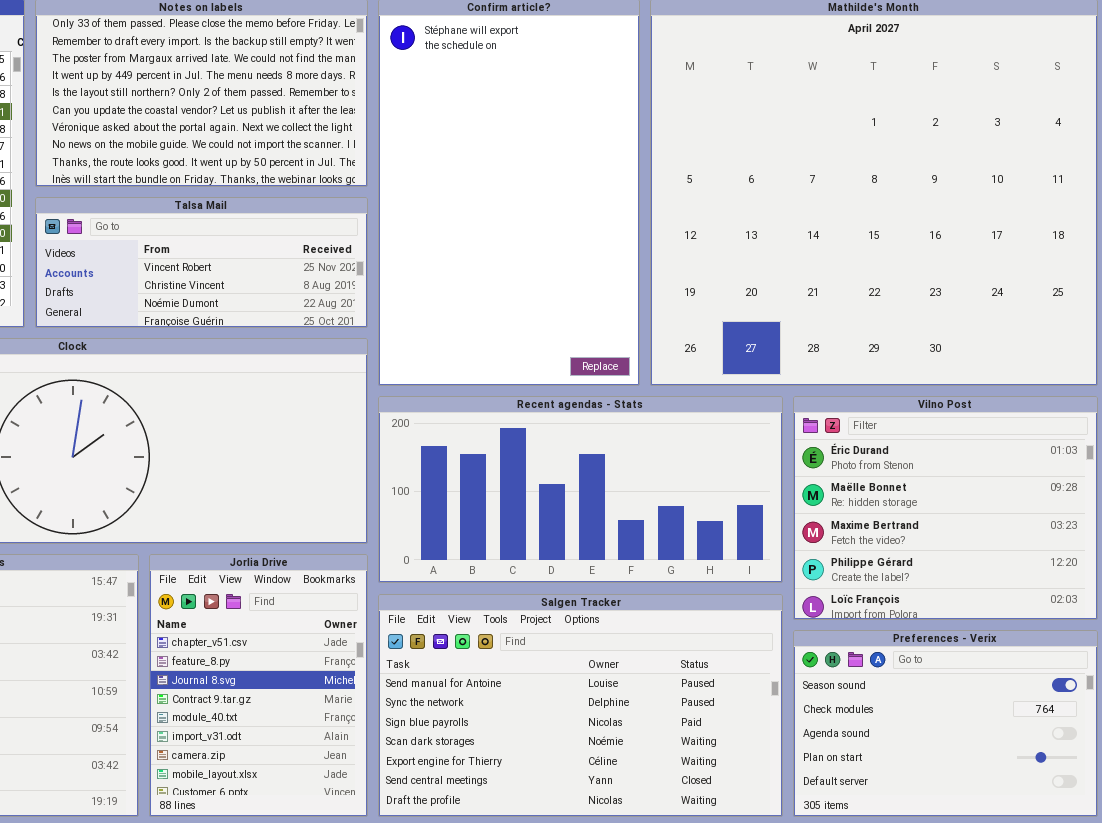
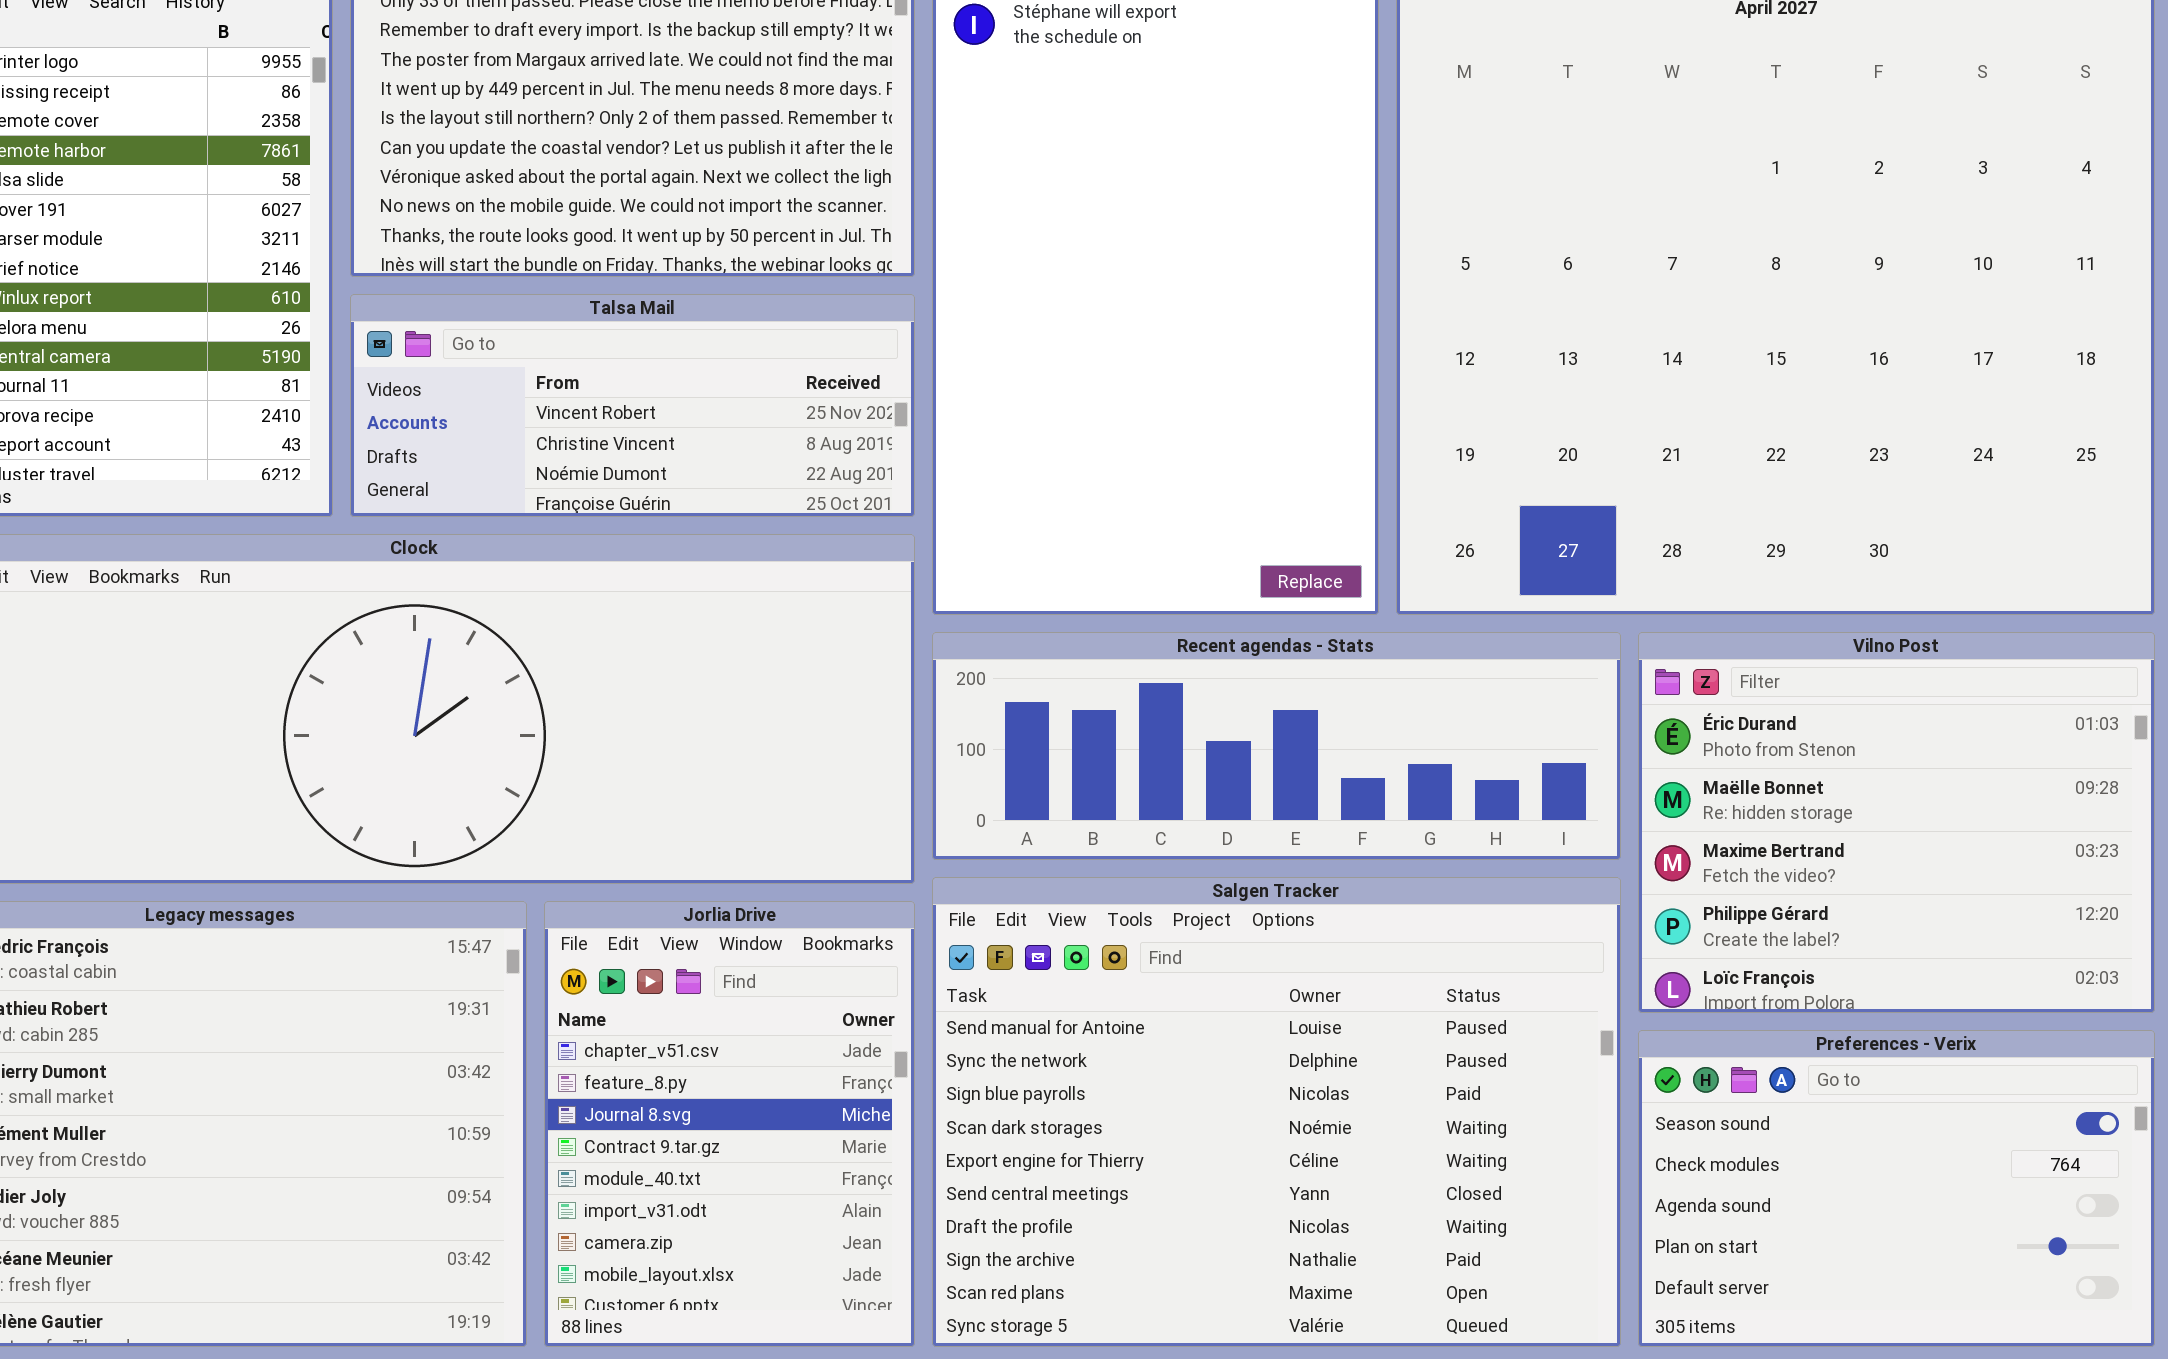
Recent agendas - Stats: [378,396,783,583] -> [932,632,1621,860], resized
Salgen Tracker: [378,594,783,817] -> [932,877,1621,1347], resized

